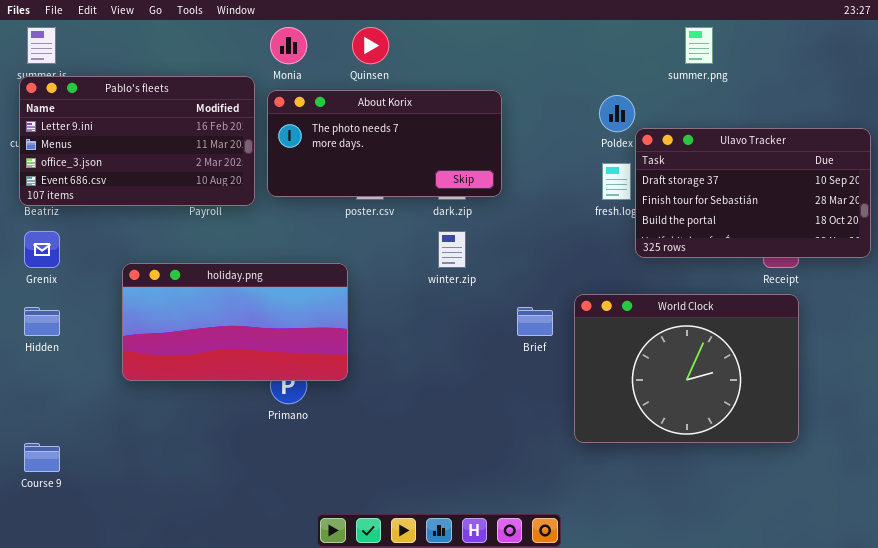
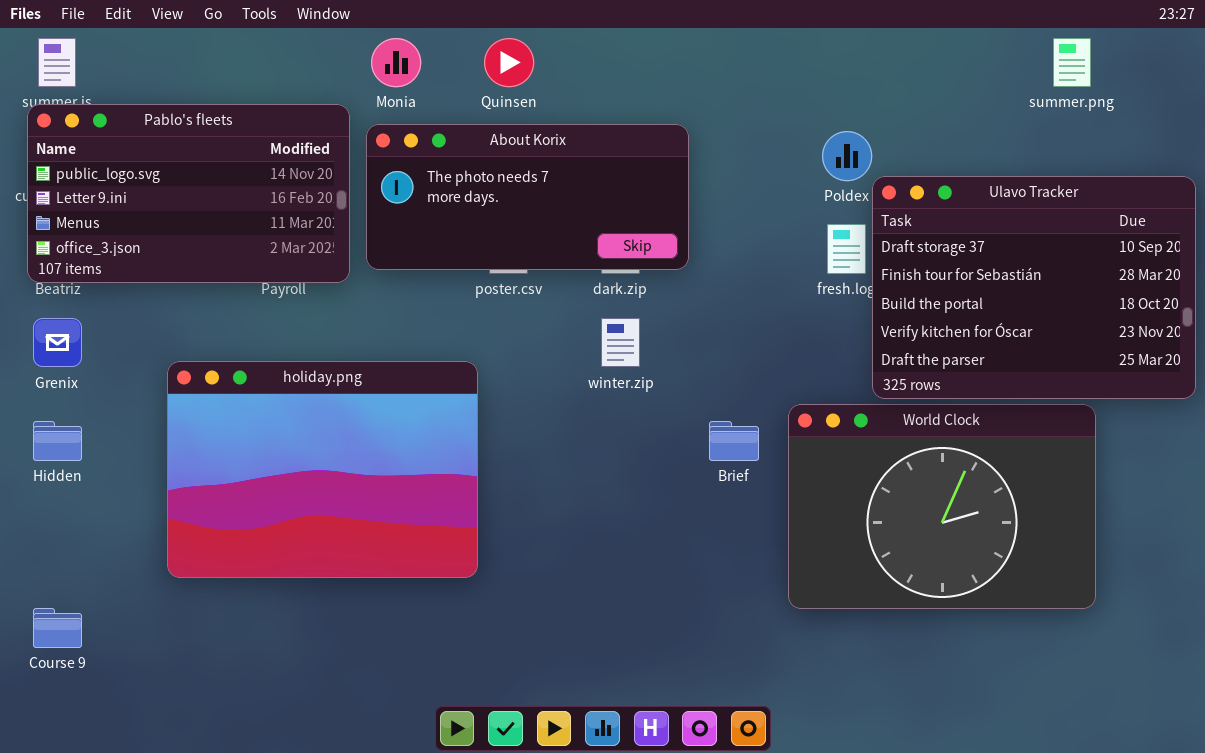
summer.png: [685,27,713,64] -> [1053,38,1091,87], moved
Pablo's fleets: [19,76,255,206] -> [27,104,350,283], scrolled up 1 row
Ulavo Tracker: [635,128,871,258] -> [872,176,1196,399], resized
holiday.png: [122,263,348,381] -> [167,361,478,578], resized

